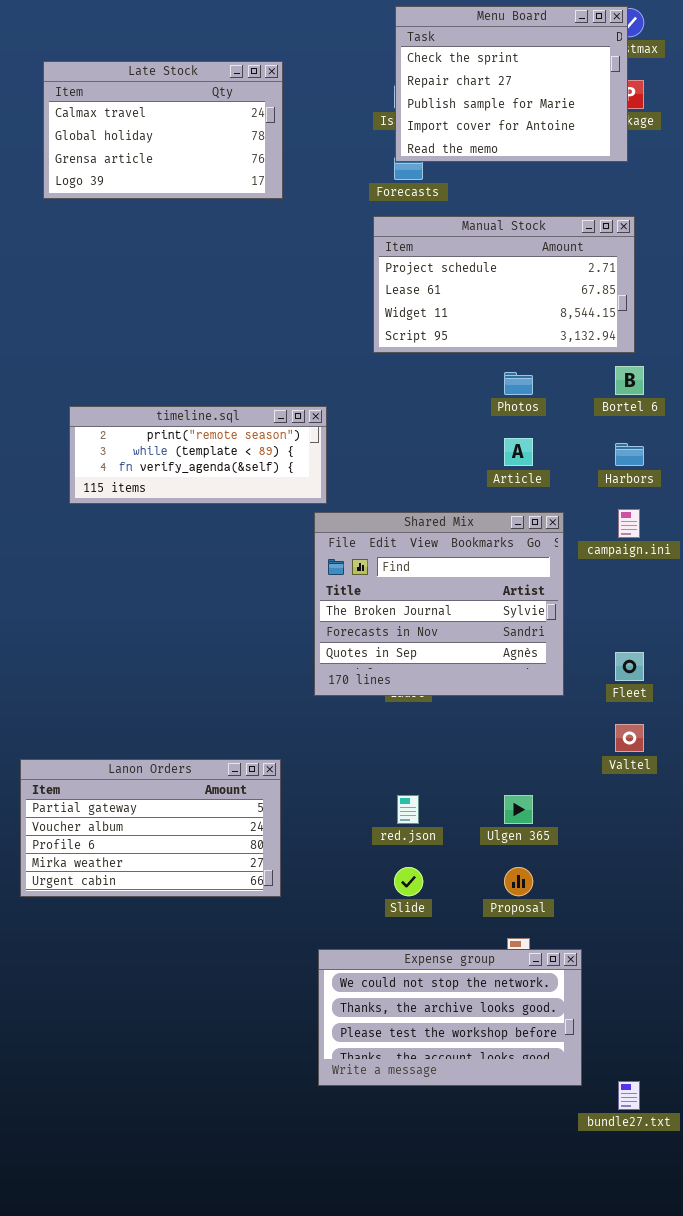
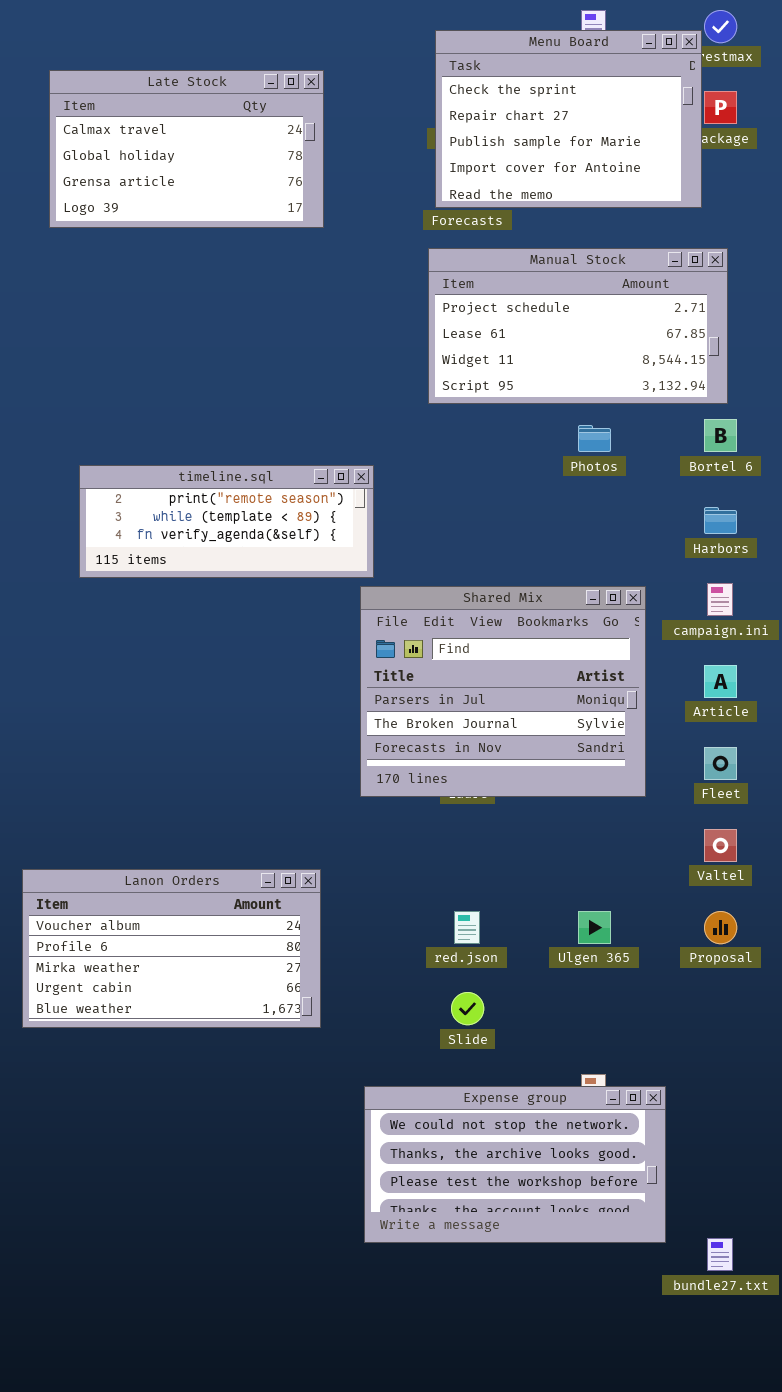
Menu Board: [395,6,628,162] -> [435,30,702,208], moved
Article: [504,438,533,466] -> [704,665,737,698], moved
Shared Mix: [314,512,564,696] -> [360,586,646,797], scrolled up 1 row
Lanon Orders: [20,759,281,897] -> [22,869,321,1028], scrolled down 1 row
Proposal: [504,867,533,896] -> [704,911,737,944], moved

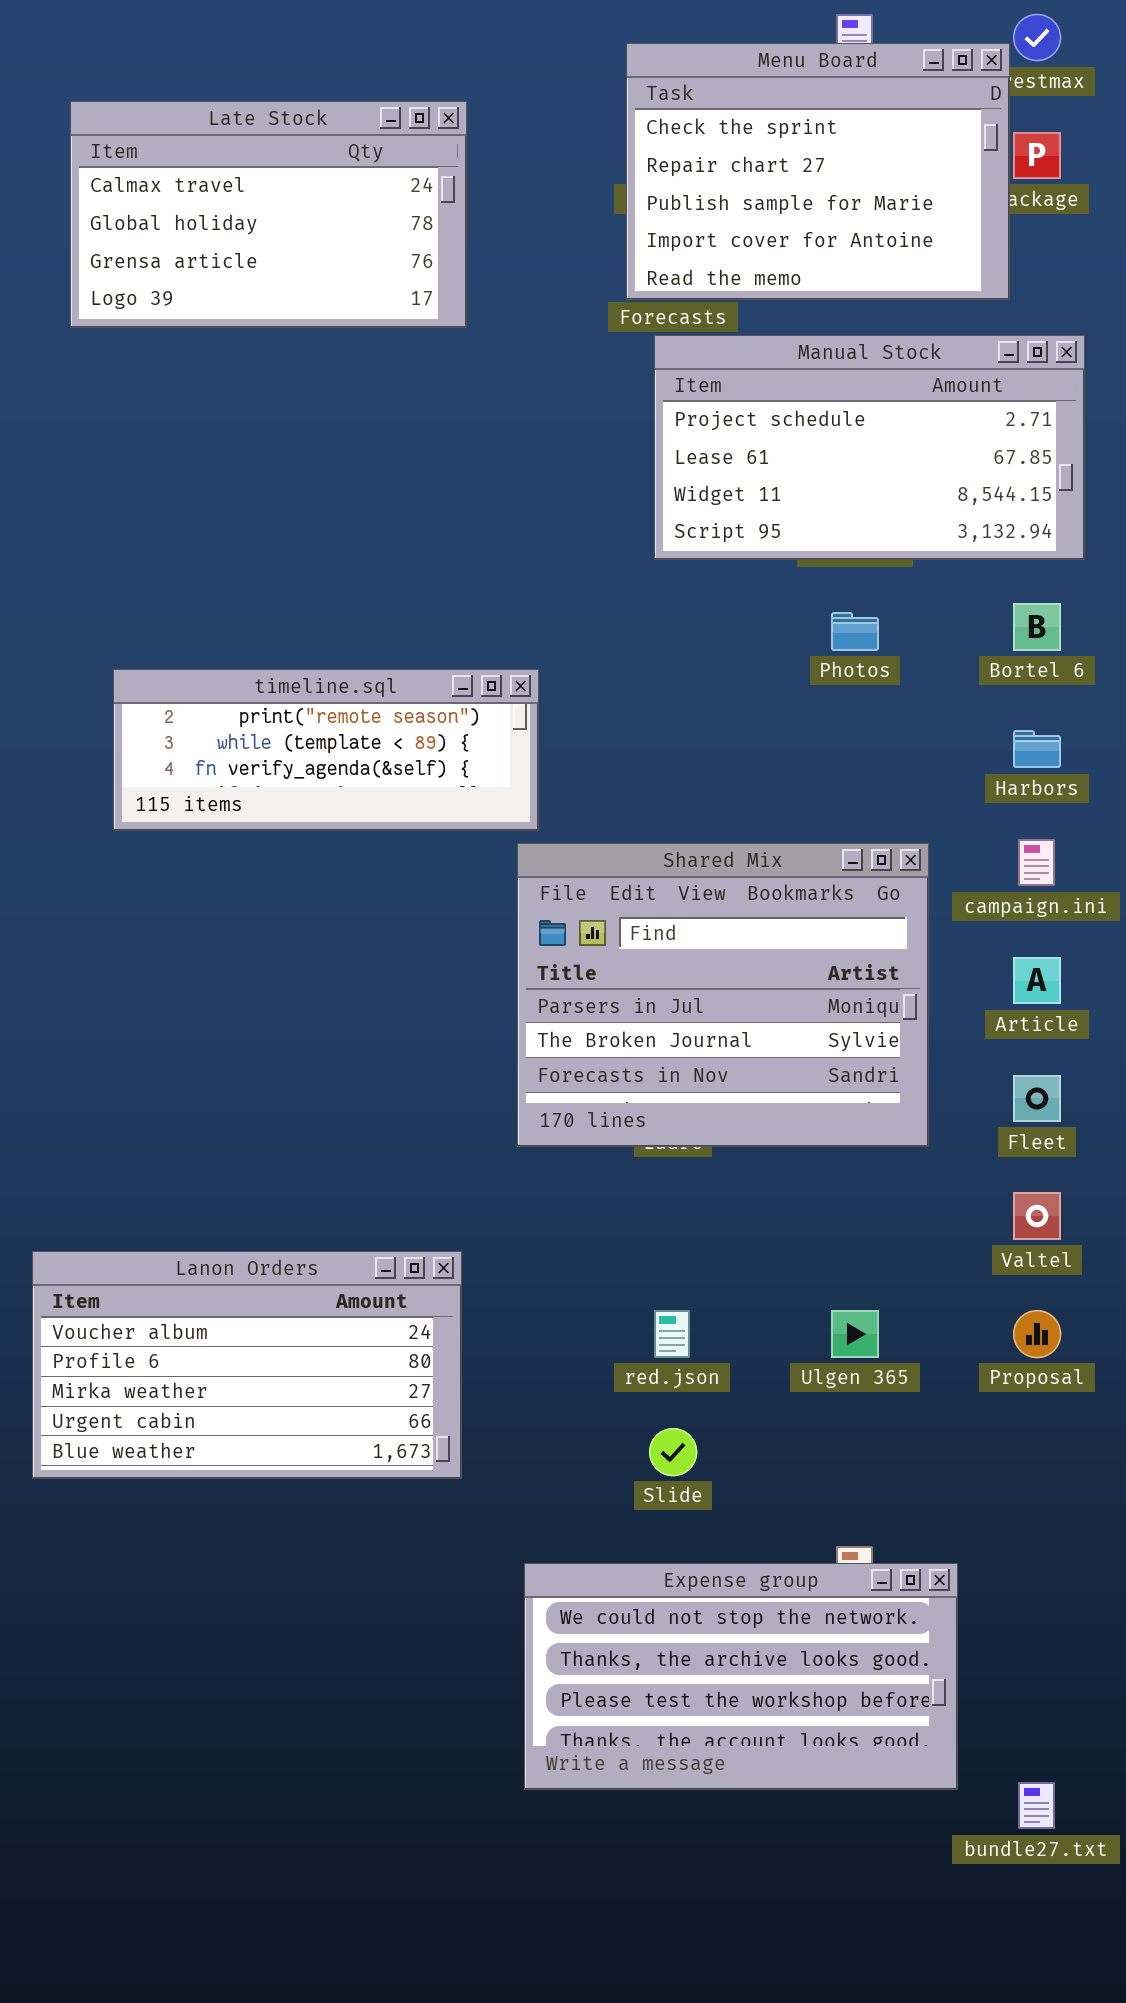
Manual Stock: [428,248,728,404] -> [654,335,1085,560], moved

